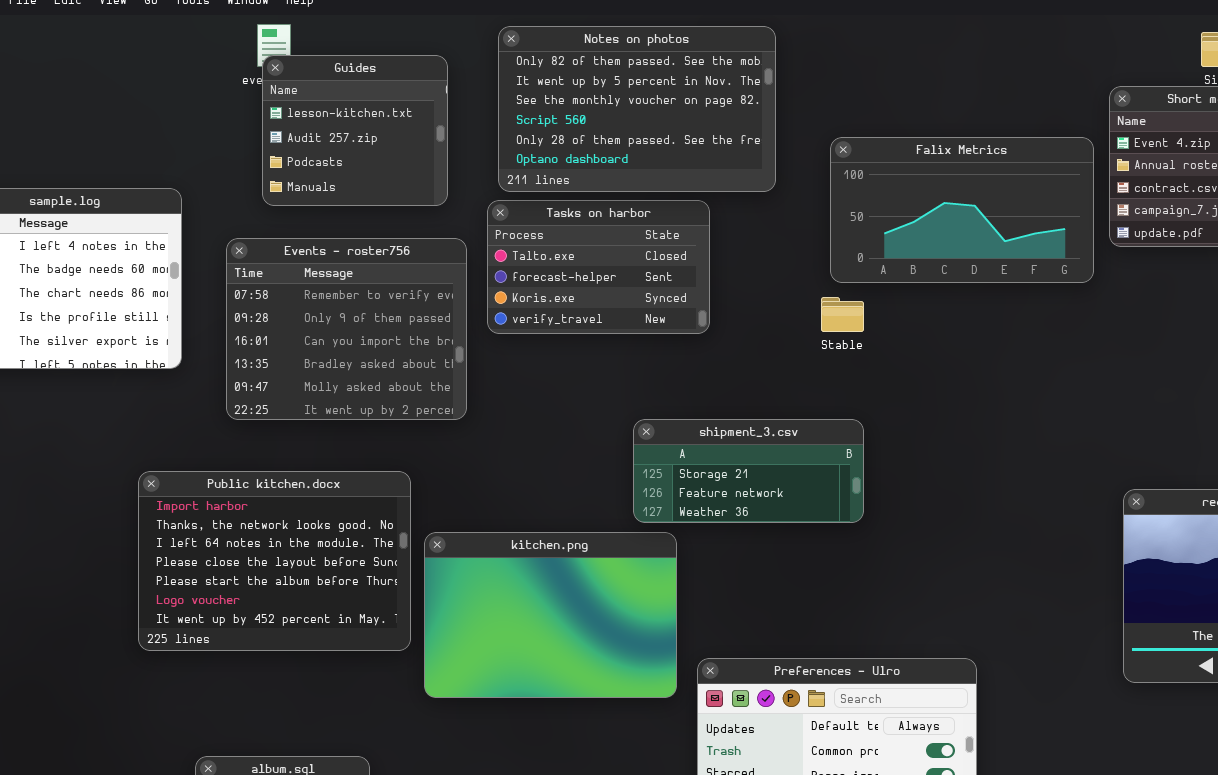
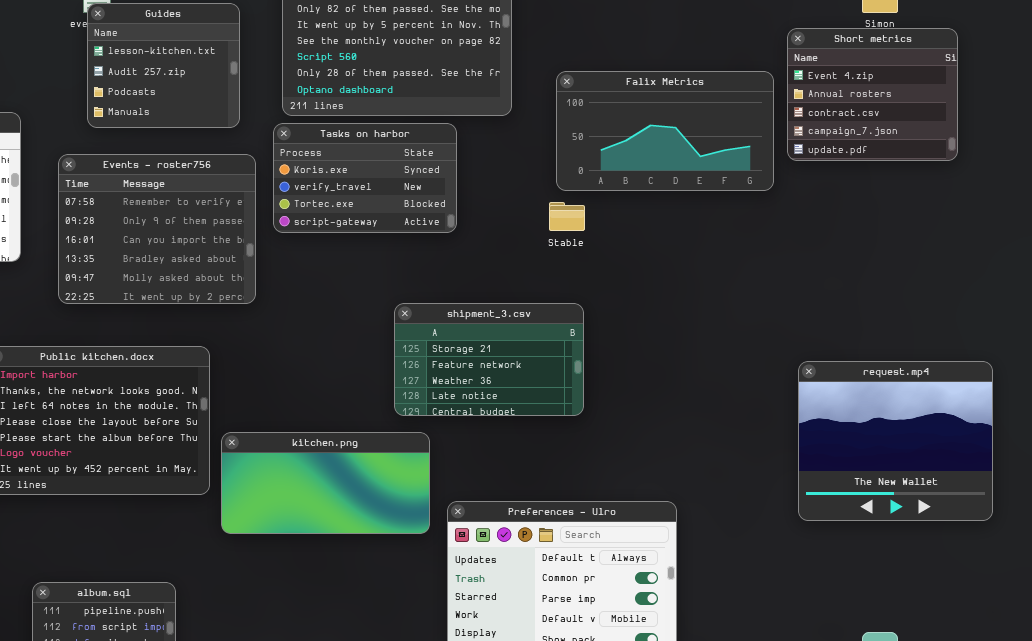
Tasks on harbor: [487,200,710,334] -> [273,123,457,233], scrolled down 2 rows
shipment_3.csv: [633,419,864,523] -> [394,303,584,416], resized
kitchen.png: [424,532,677,698] -> [221,432,430,534], resized

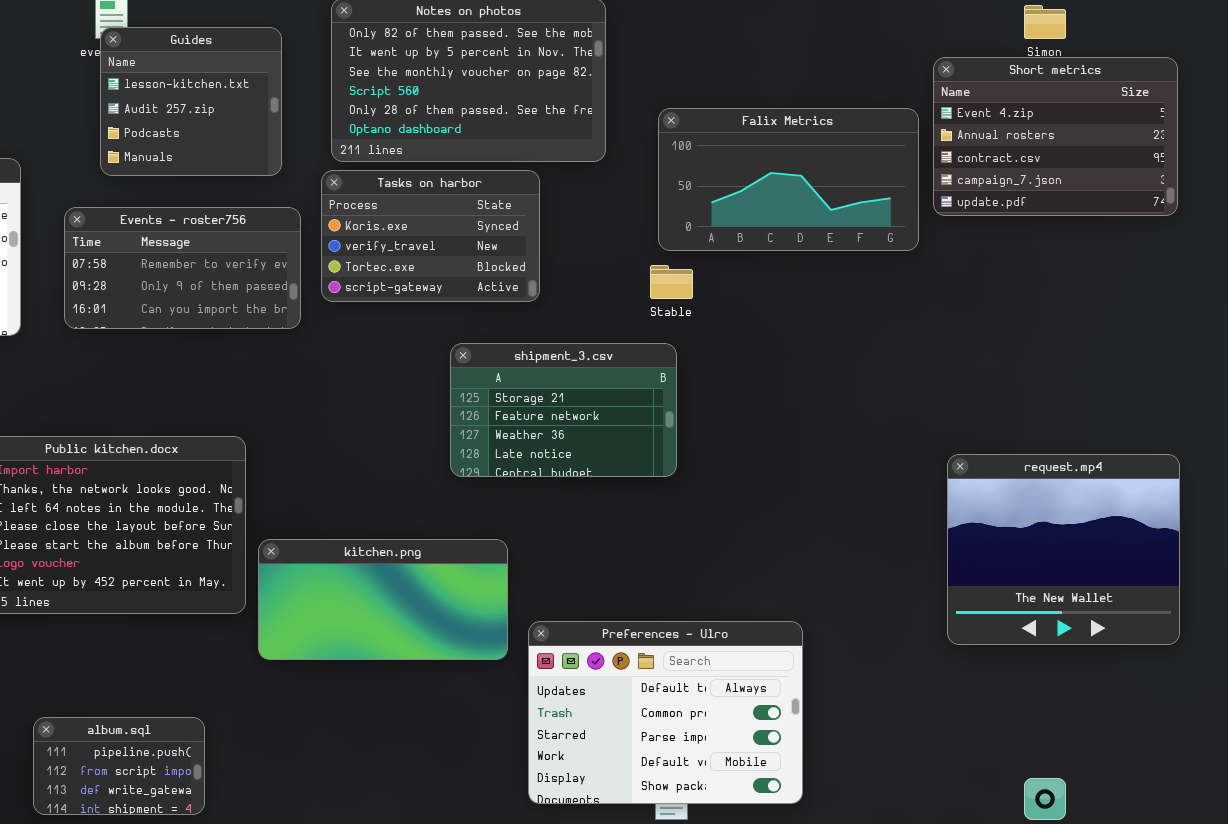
Short metrics: [787,28,958,161] -> [933,57,1178,216], resized
Events - roster756: [58,154,256,304] -> [64,207,301,329], resized
shipment_3.csv: [394,303,584,416] -> [450,343,677,477], moved

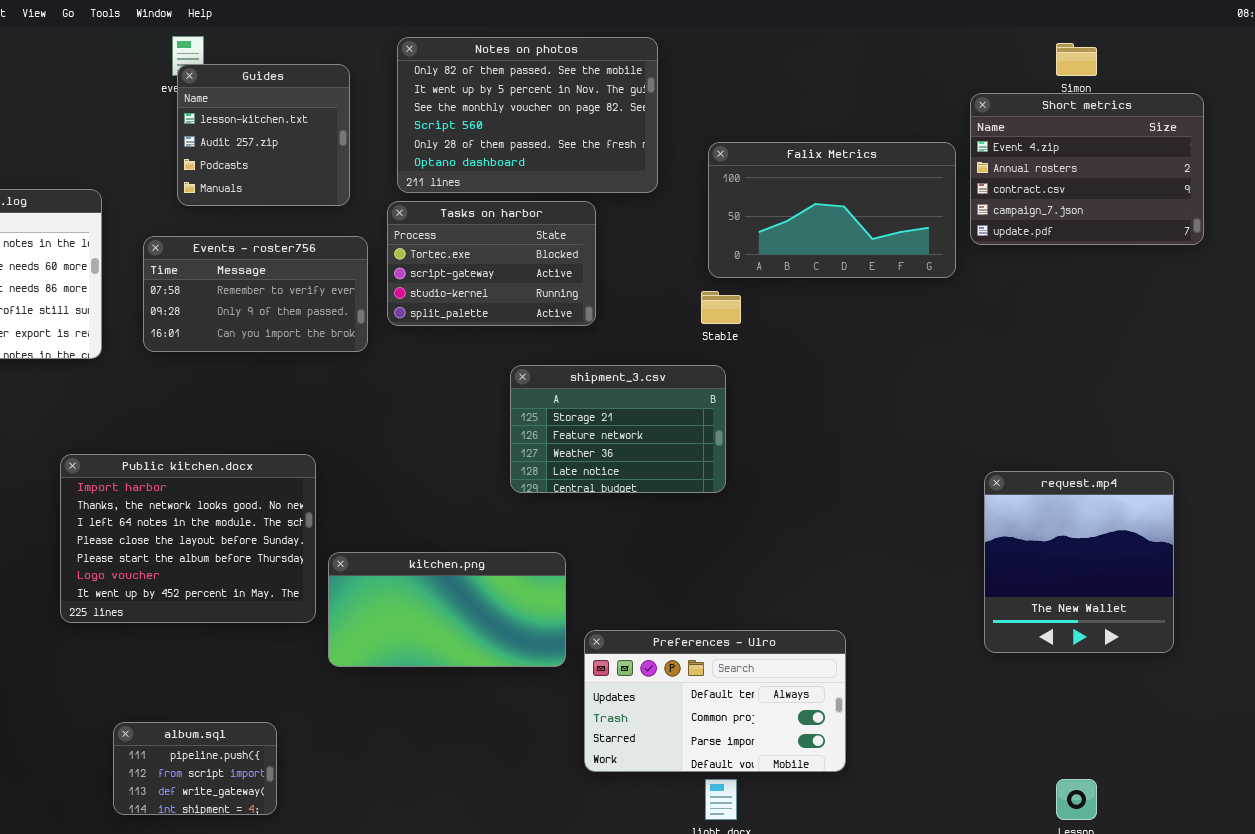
Tasks on harbor: [321,170,540,302] -> [387,201,596,326], scrolled down 2 rows
request.mp4: [947,454,1180,645] -> [984,471,1174,653], resized
Preferences - Ulro: [528,621,803,804] -> [584,630,846,772], resized

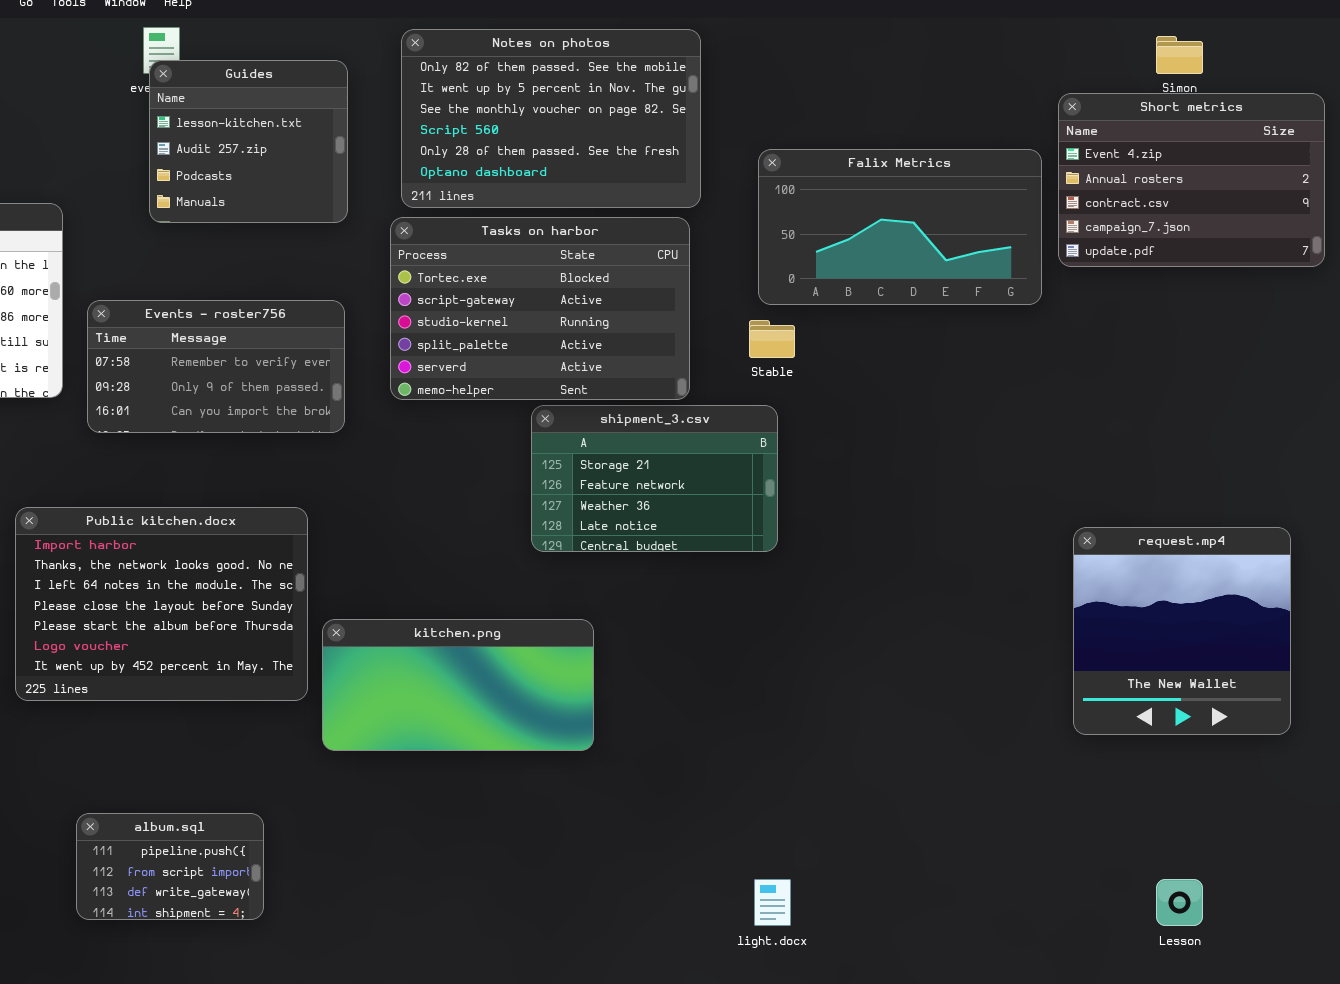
Tasks on harbor: [387,201,596,326] -> [390,217,690,400], resized
Events - roster756: [143,236,368,352] -> [87,300,345,433], moved
Preferences - Ulro: [584,630,846,772] -> none, closed

